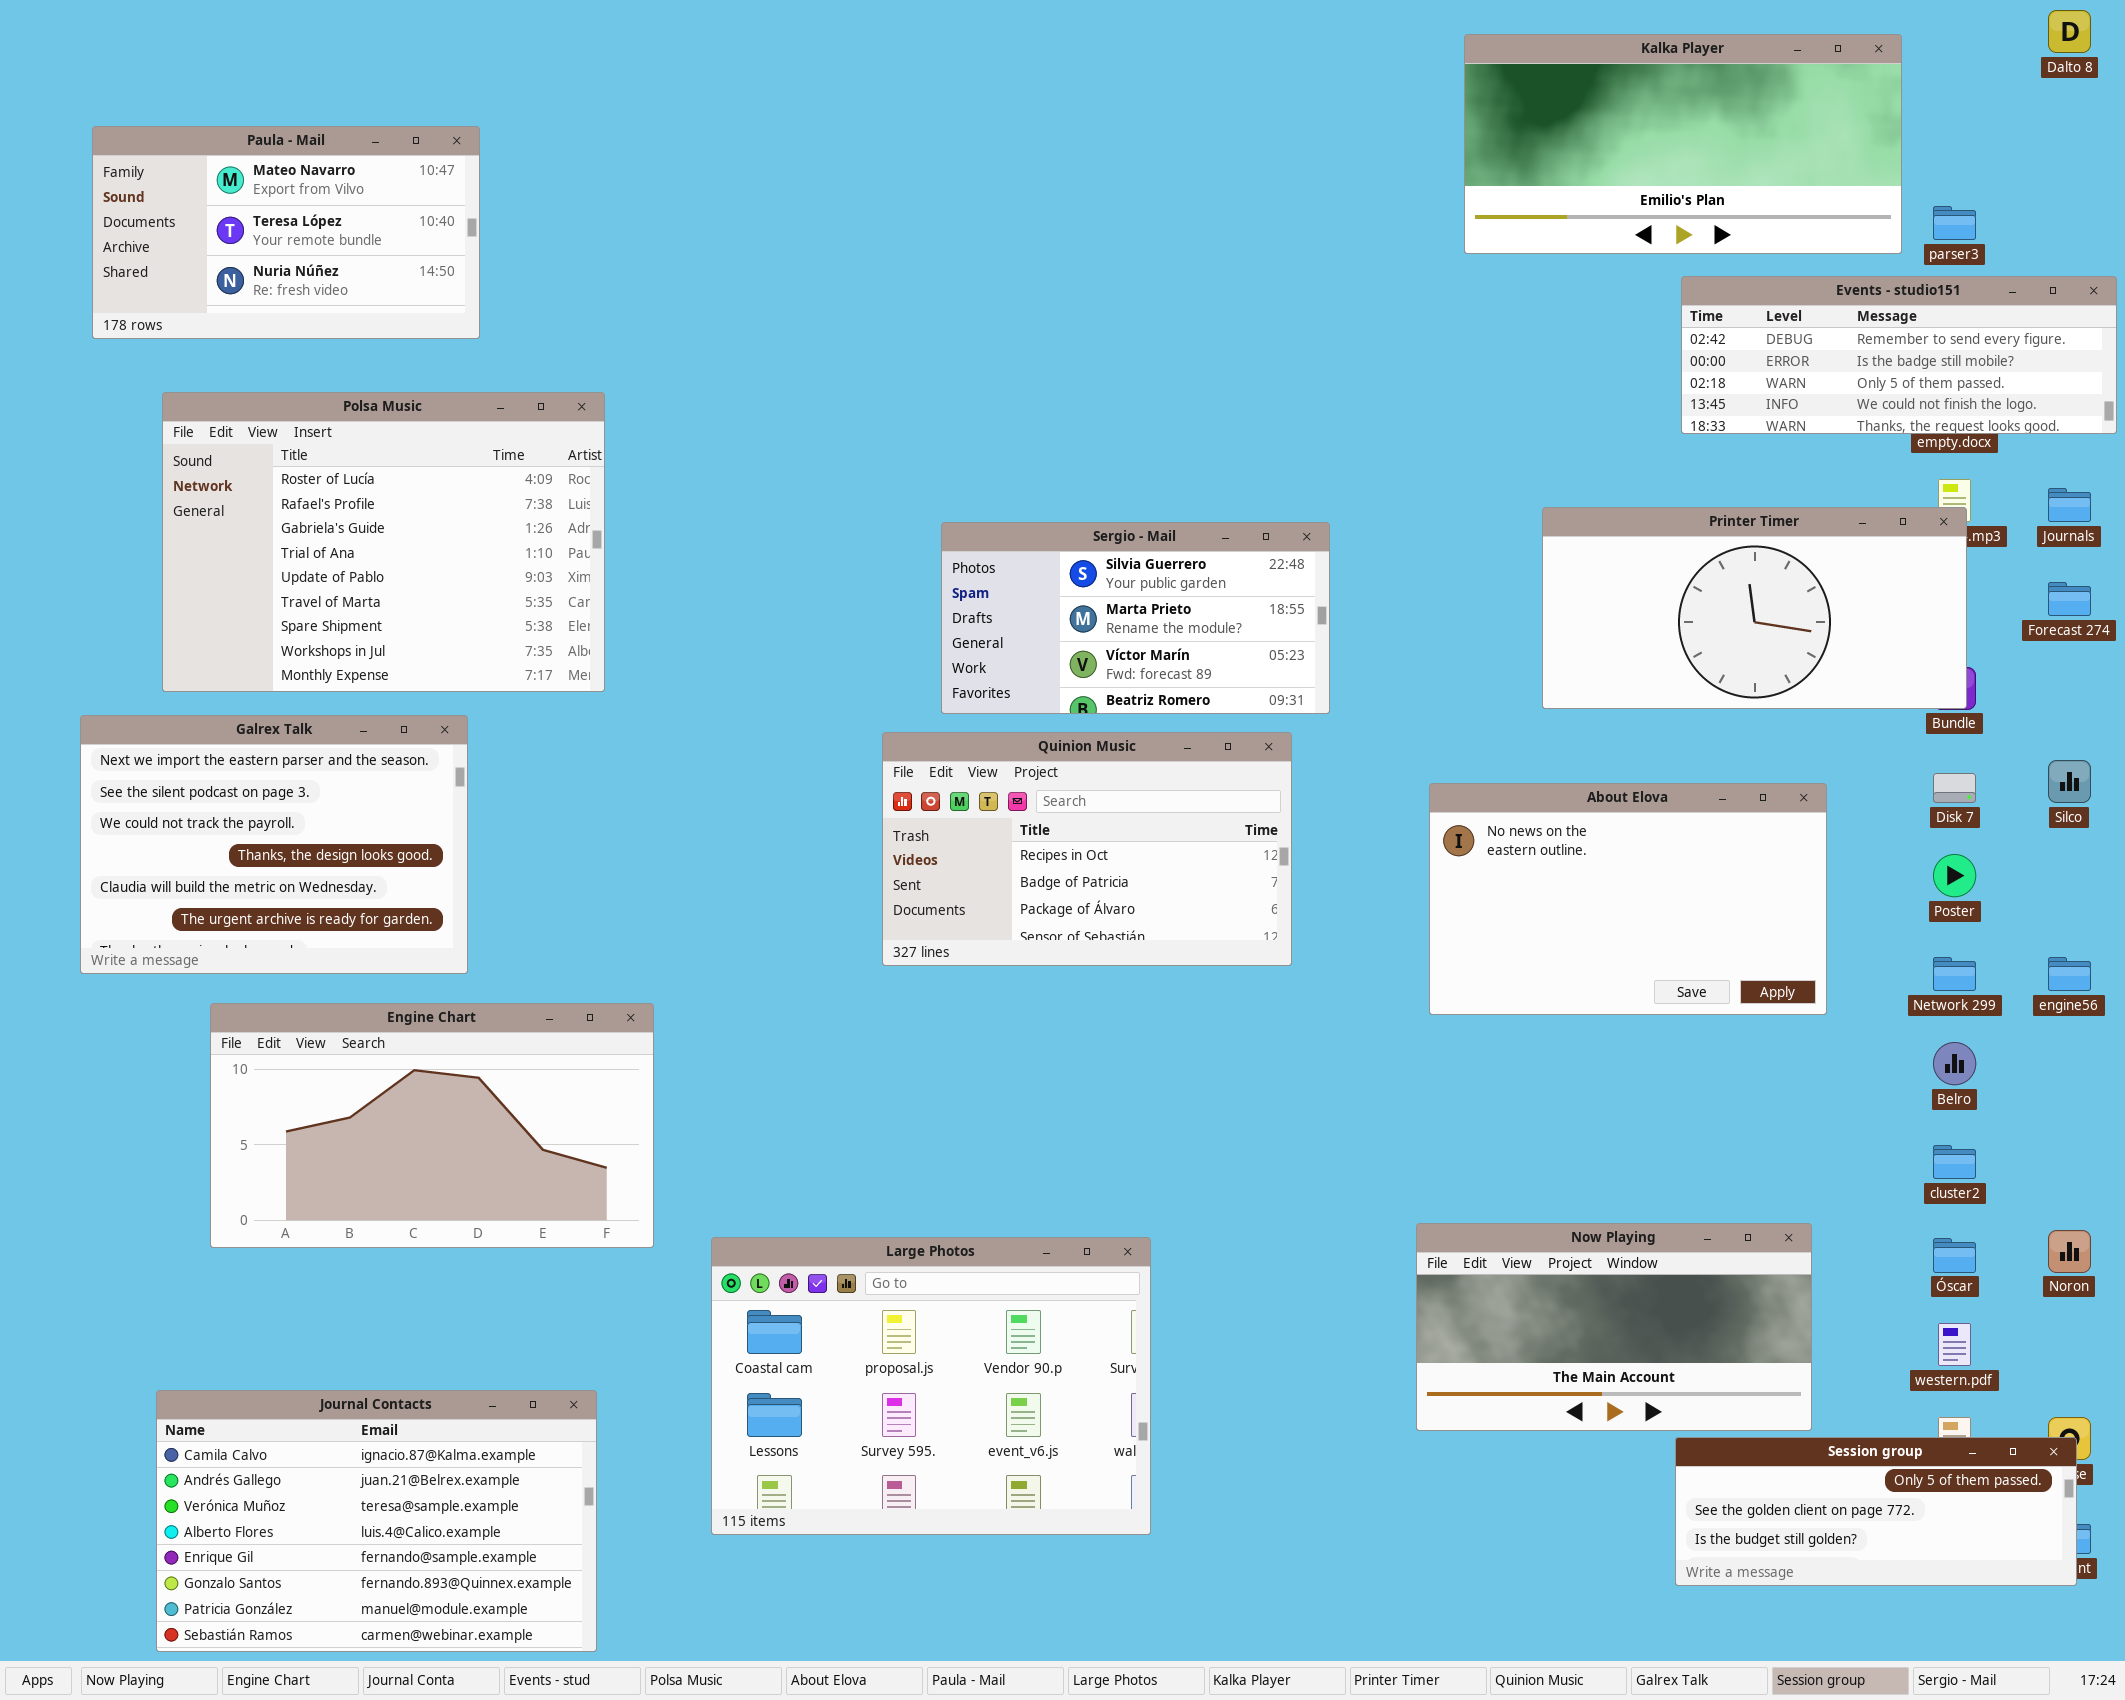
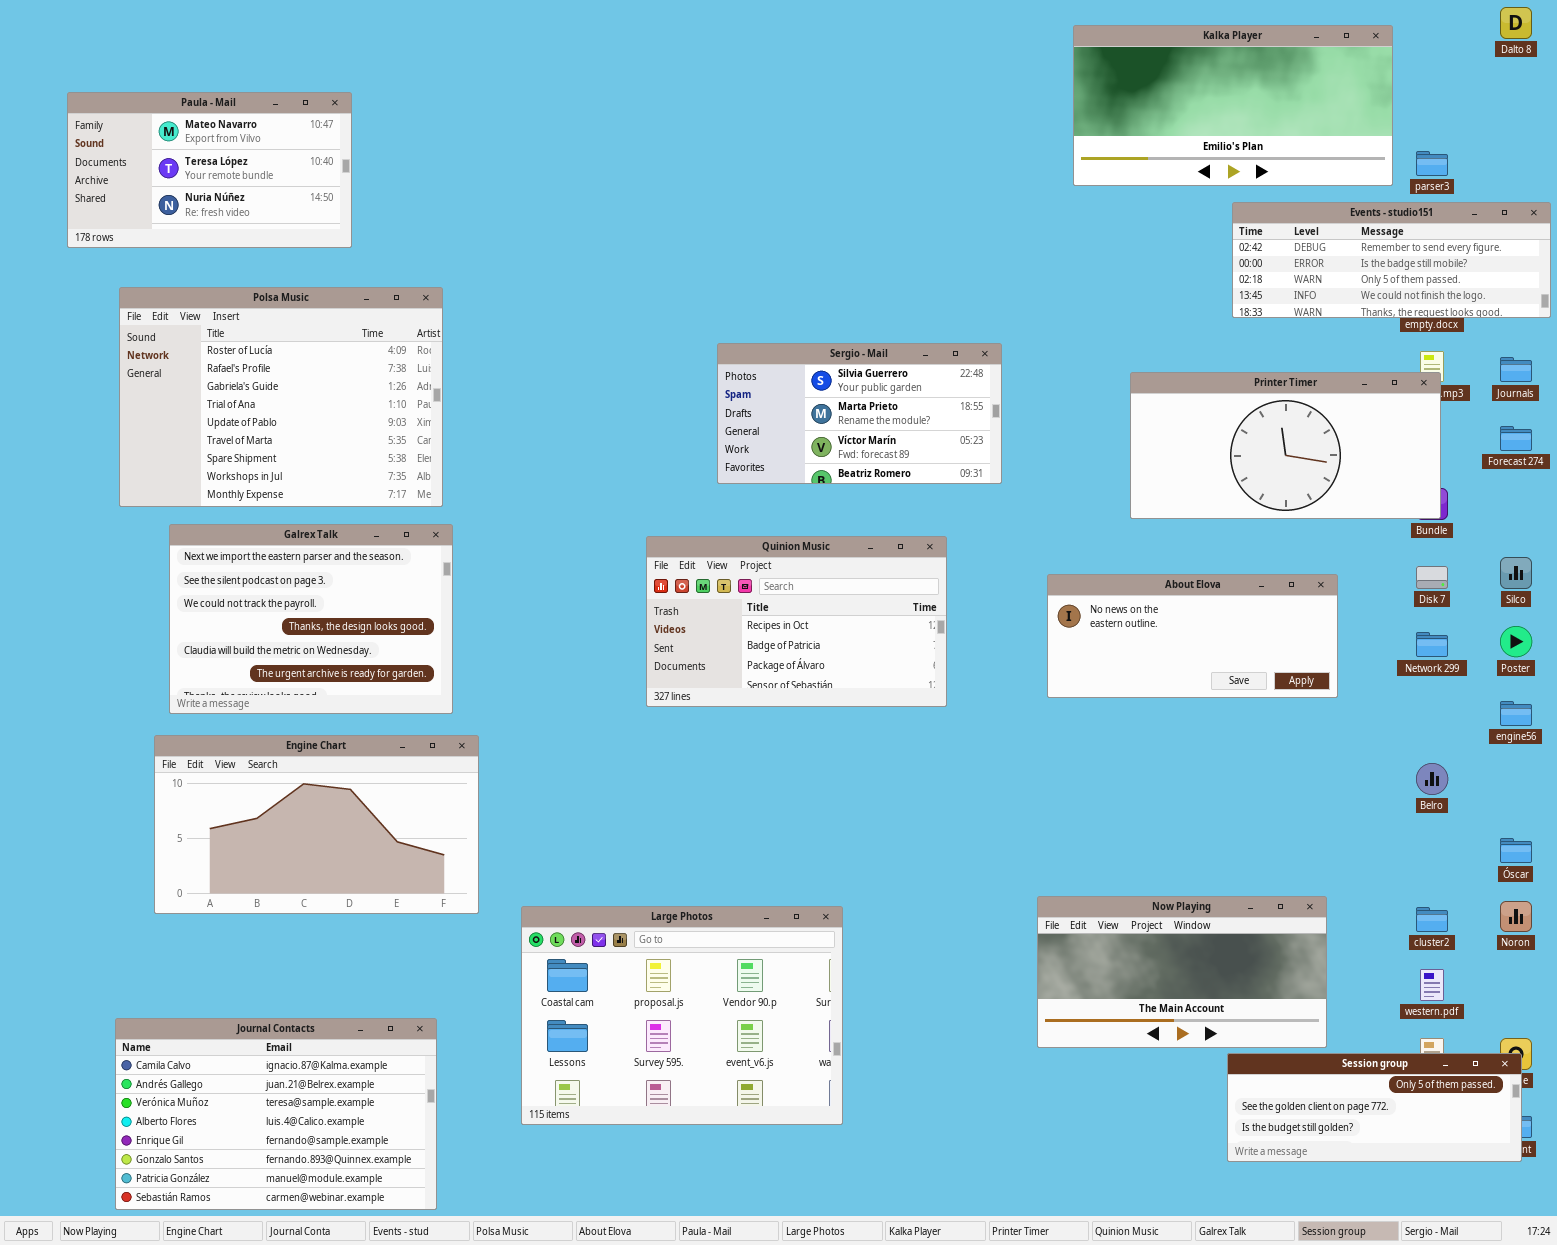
Sergio - Mail: [941,522,1330,714] -> [717,343,1002,484], moved
Galrex Talk: [80,715,468,974] -> [169,524,453,714], moved
About Elova: [1429,783,1827,1015] -> [1047,574,1338,698], resized
Poster: [1933,854,1976,897] -> [1500,626,1532,657], moved
Network 299: [1933,957,1976,991] -> [1416,632,1448,657], moved
cluster2: [1933,1145,1976,1179] -> [1416,907,1448,932], moved
Óscar: [1933,1238,1976,1273] -> [1500,838,1532,863], moved

